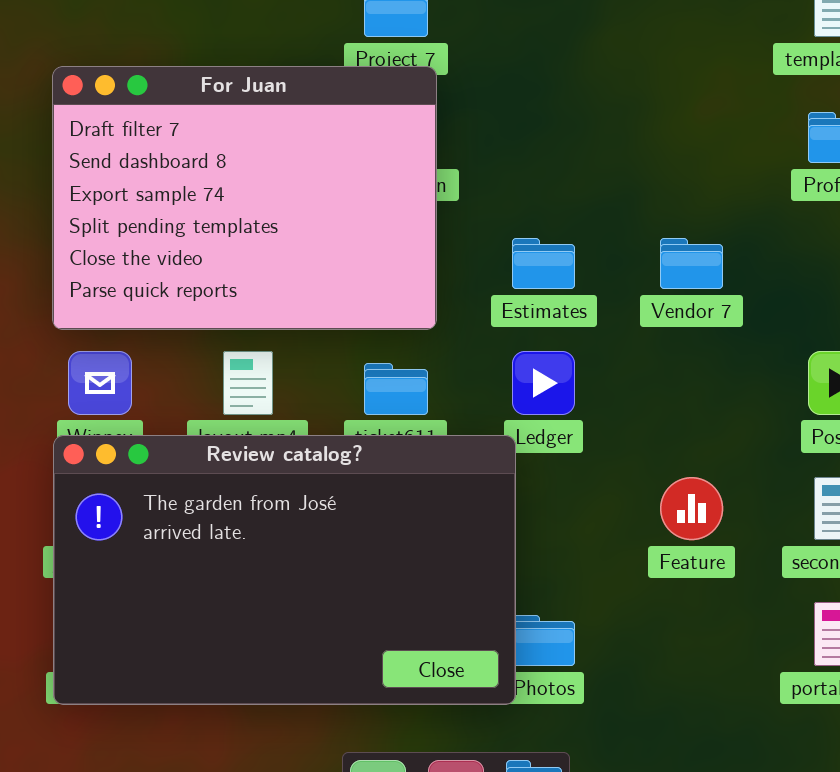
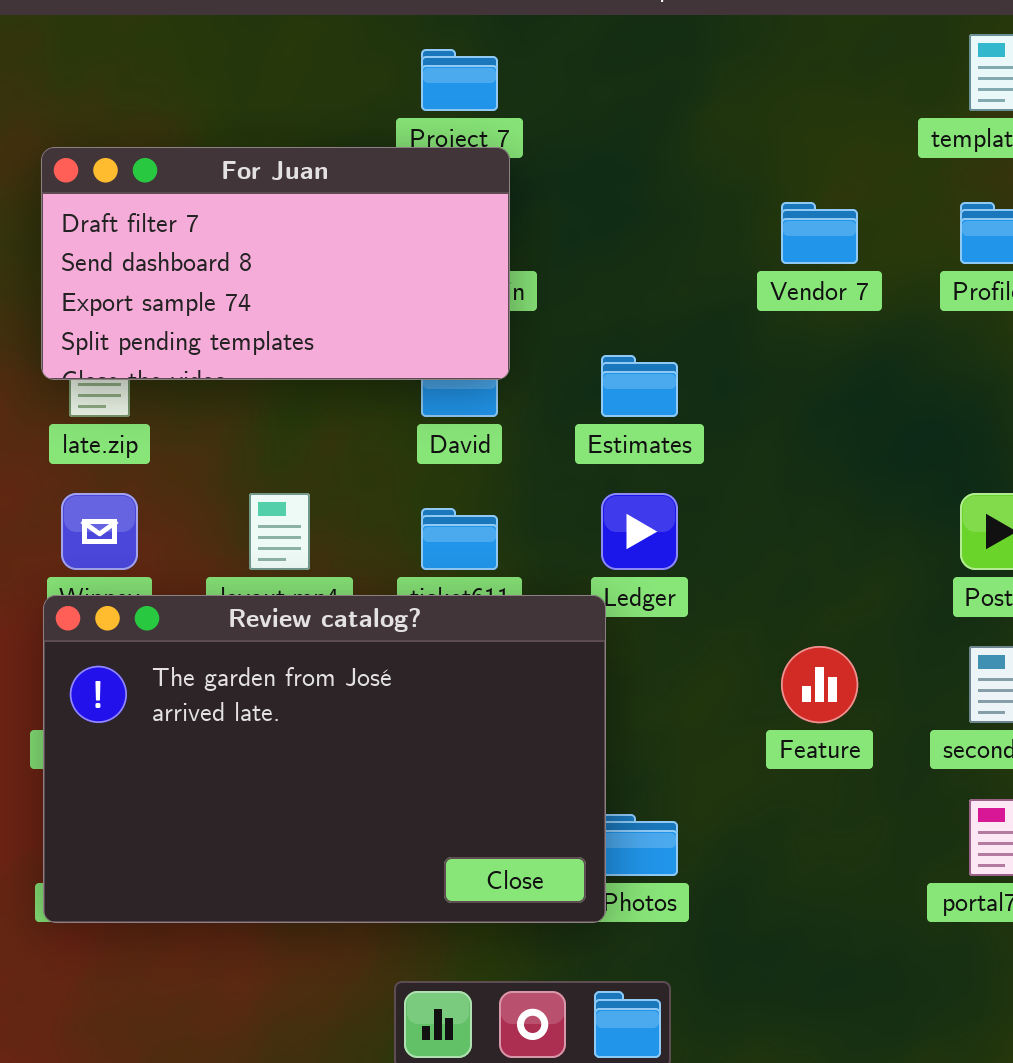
For Juan: [52,66,437,330] -> [41,147,510,380], resized
Vendor 7: [660,238,723,289] -> [781,202,858,264], moved

